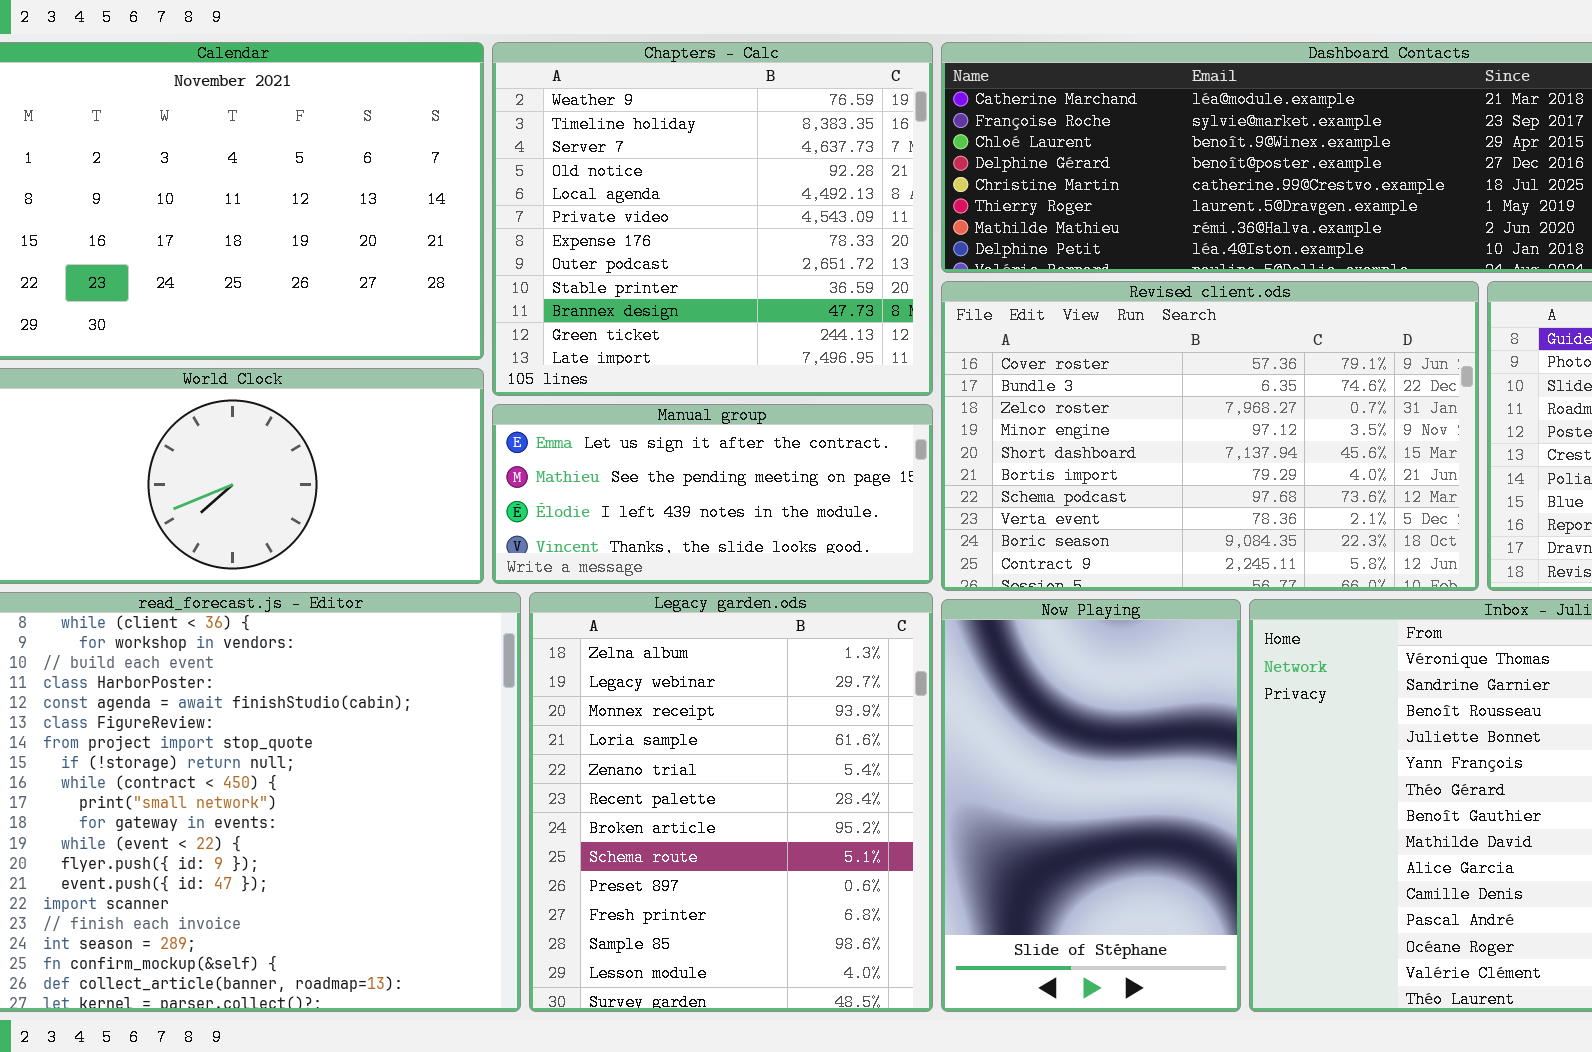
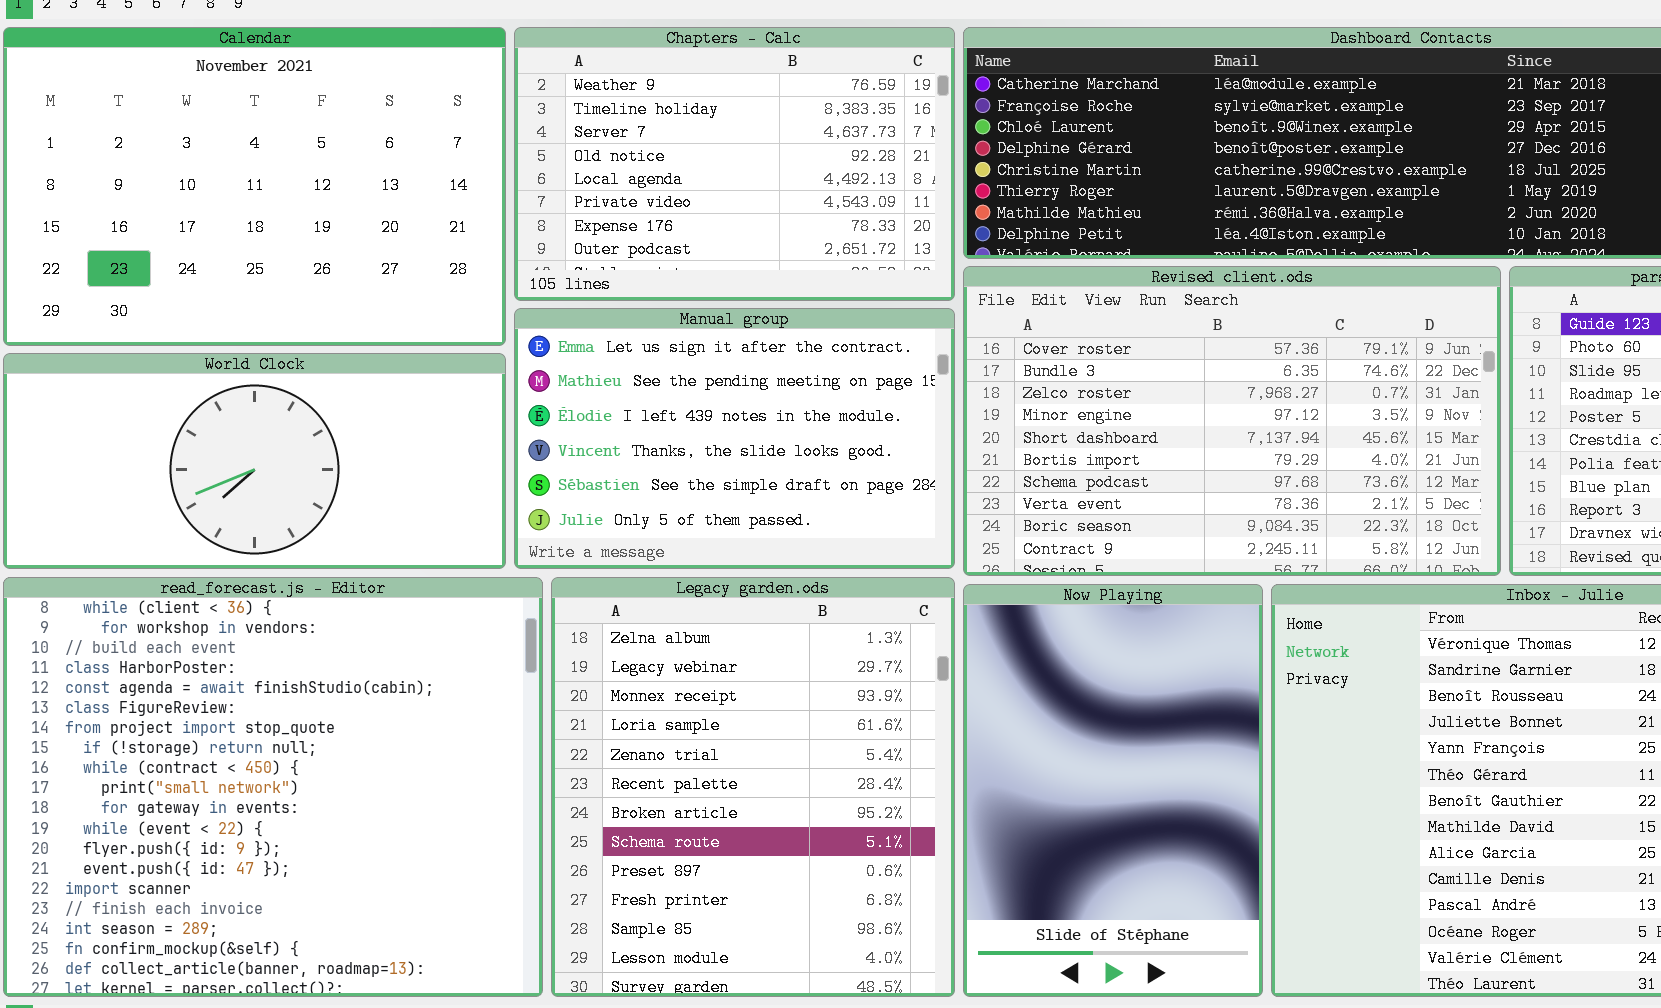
Chapters - Calc: [492,42,933,396] -> [514,27,955,301], resized
Manual group: [492,404,933,584] -> [514,308,955,569], resized

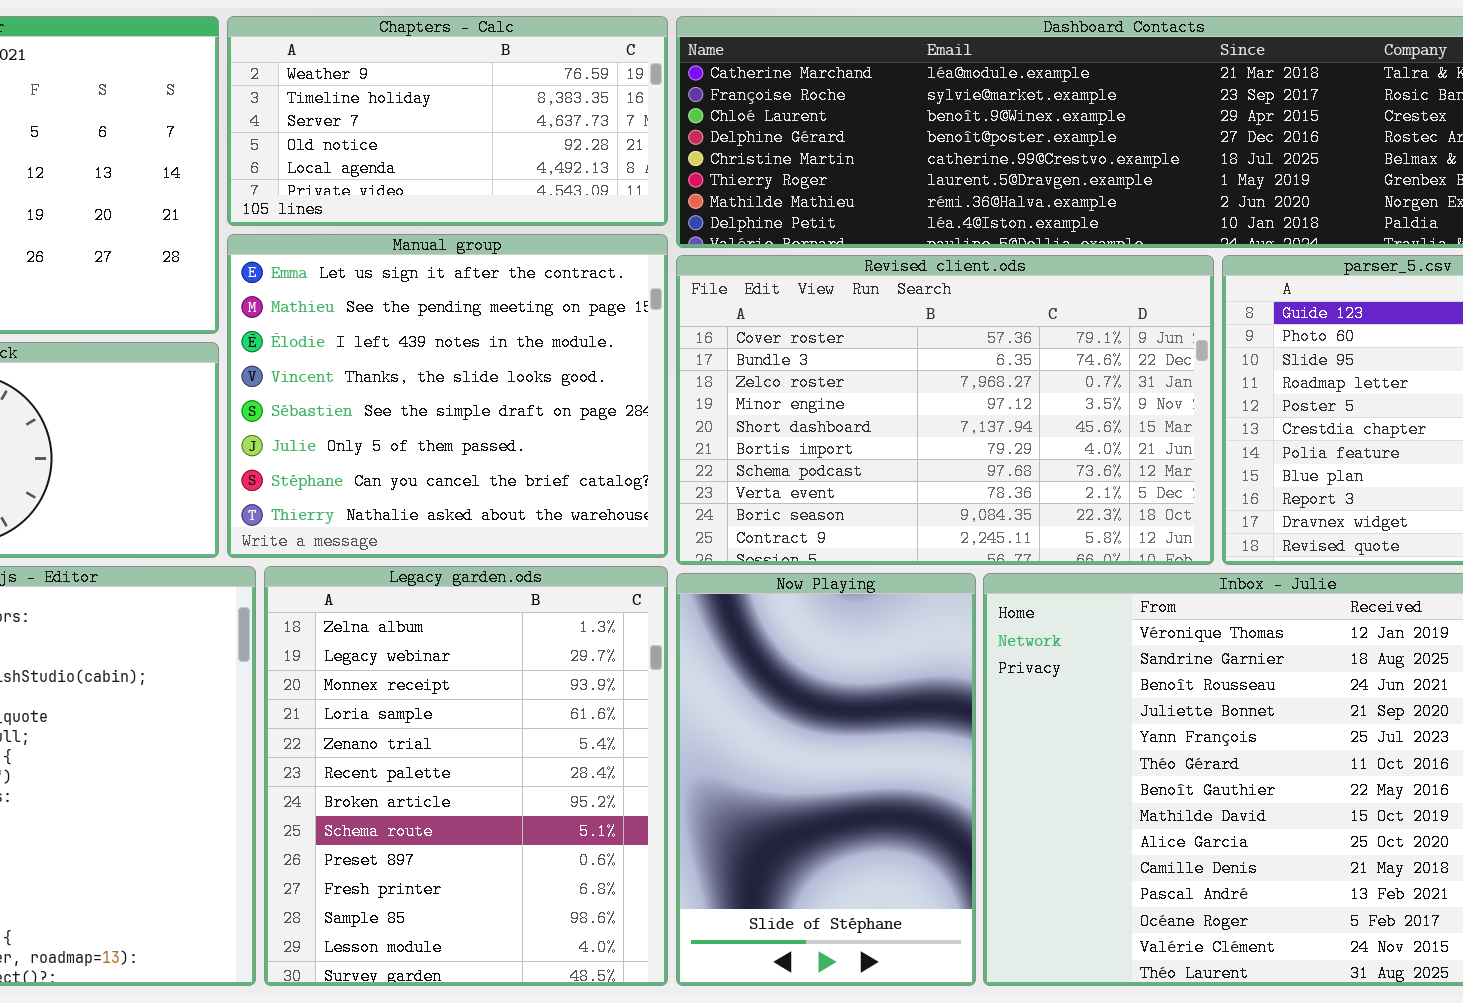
Chapters - Calc: [514,27,955,301] -> [227,16,668,226], resized
Manual group: [514,308,955,569] -> [227,234,668,558], resized

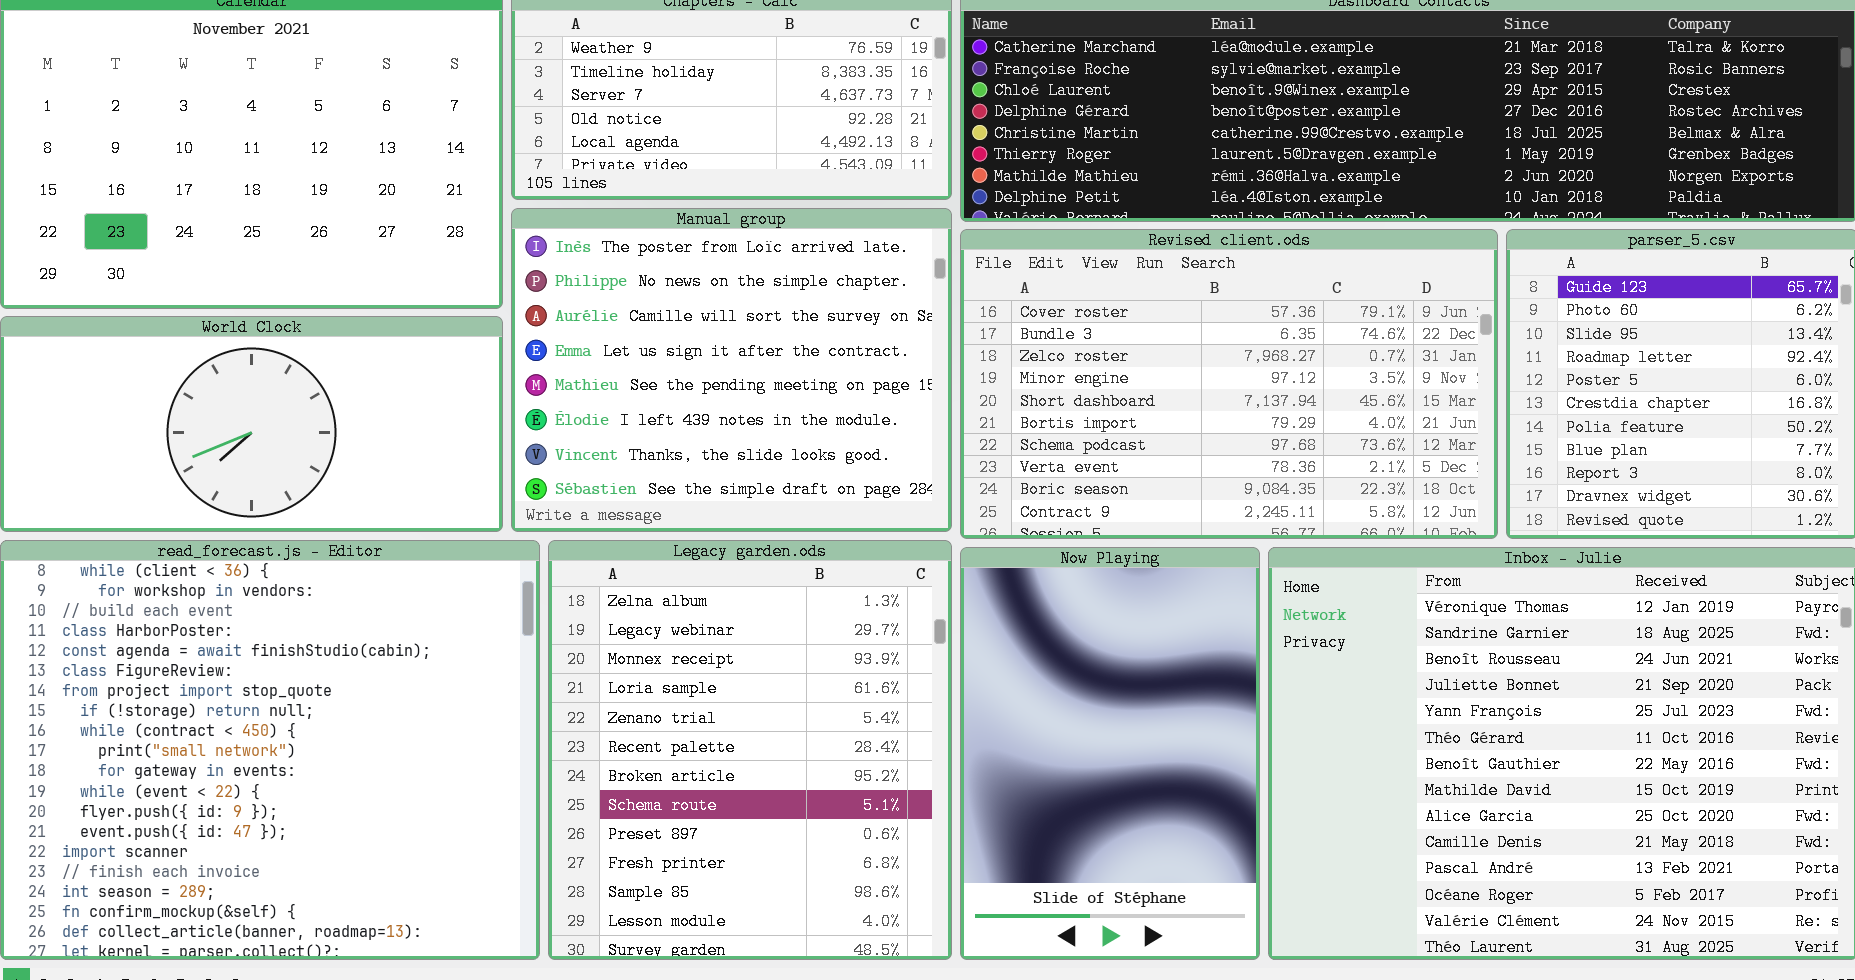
Manual group: [227,234,668,558] -> [511,208,952,532], scrolled up 3 rows

